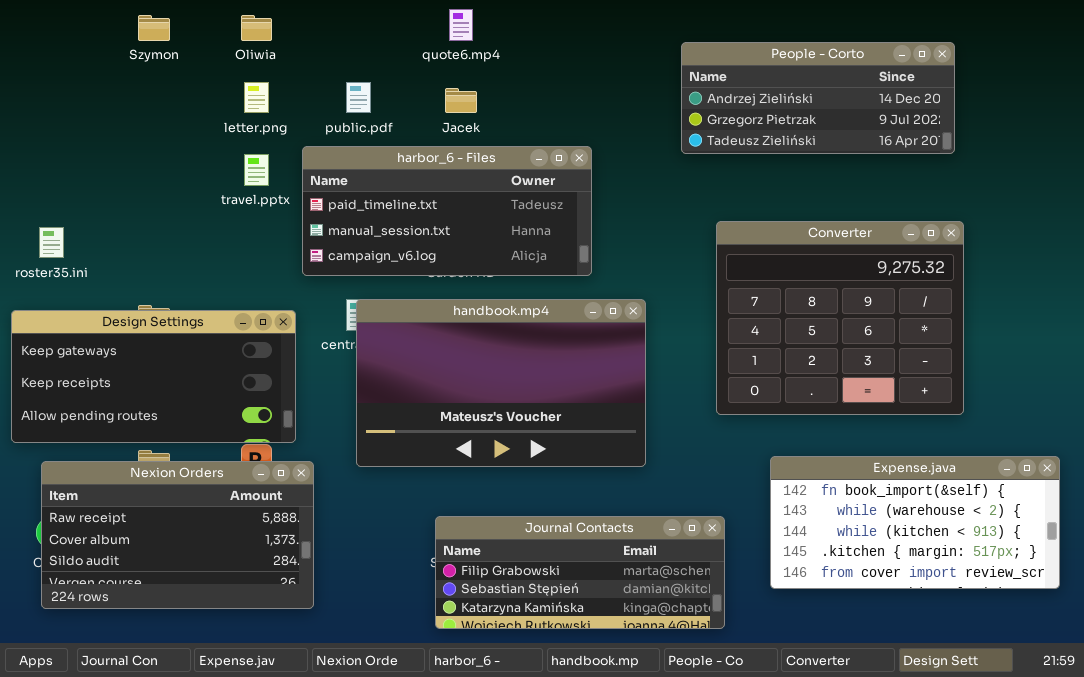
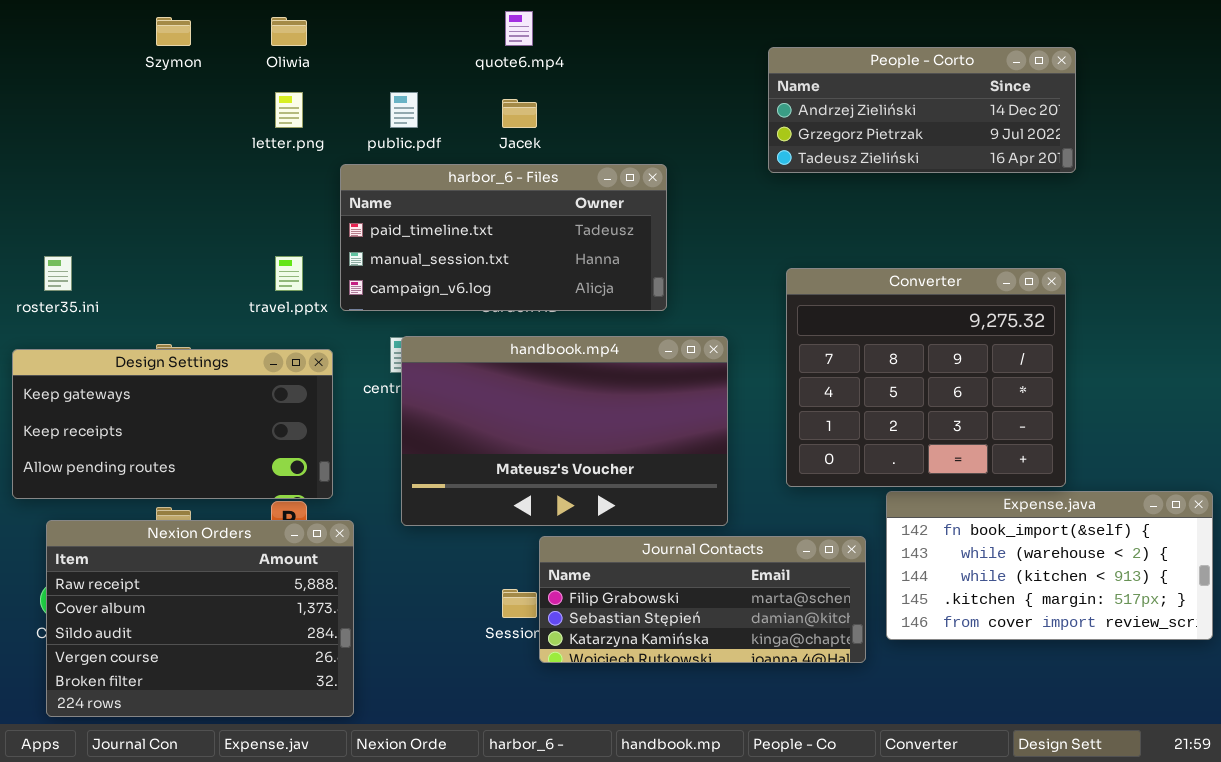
travel.pptx: [244,154,269,186] -> [275,256,303,291], moved
Converter: [716,221,964,415] -> [786,268,1066,487], moved
Expense.java: [770,456,1060,589] -> [886,491,1213,640], moved
Nexion Orders: [41,461,314,609] -> [46,520,354,717], resized
Journal Contacts: [435,516,725,629] -> [539,536,866,663], moved

